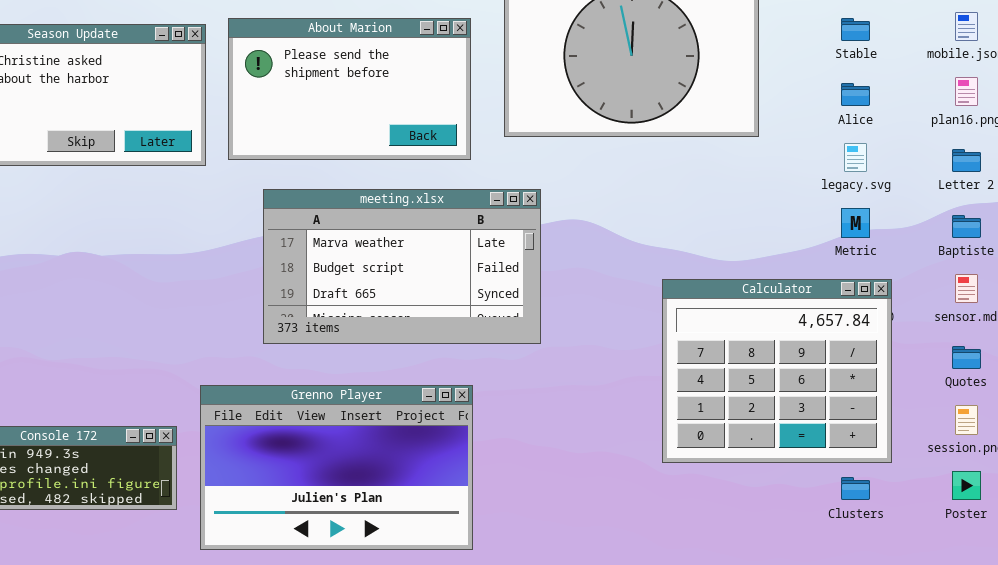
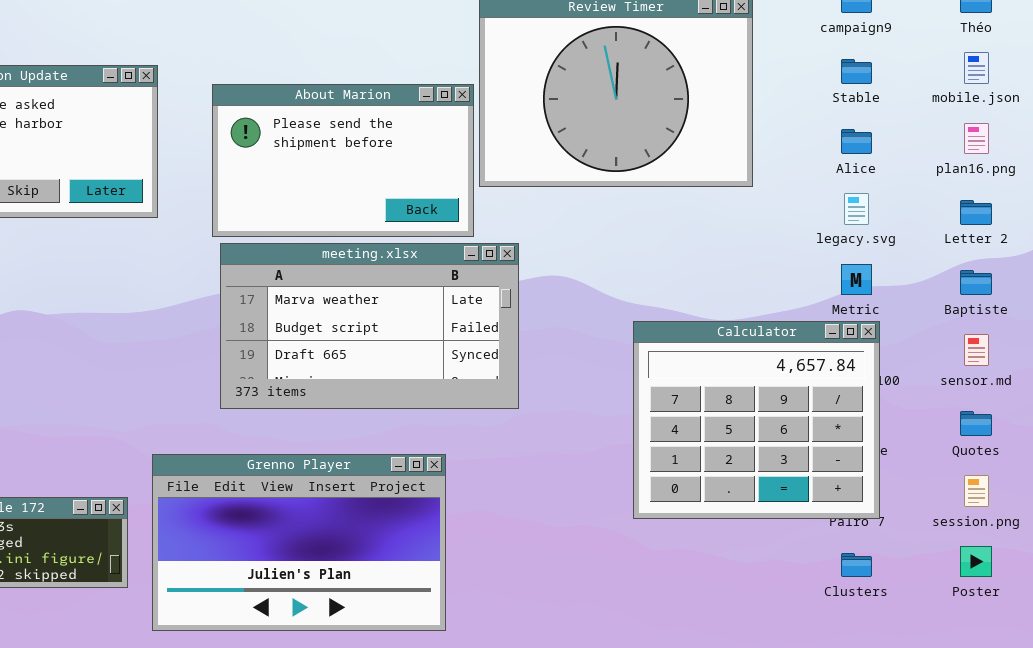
About Marion: [228,18,471,160] -> [212,84,474,237], moved
Calculator: [662,279,892,463] -> [633,321,880,519], moved

